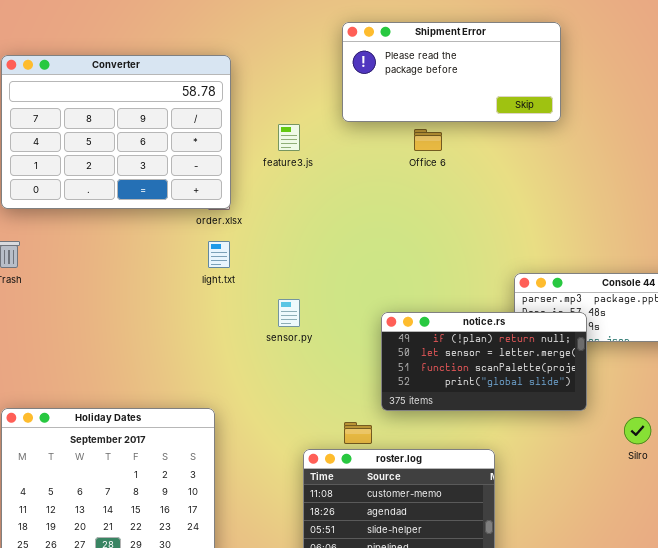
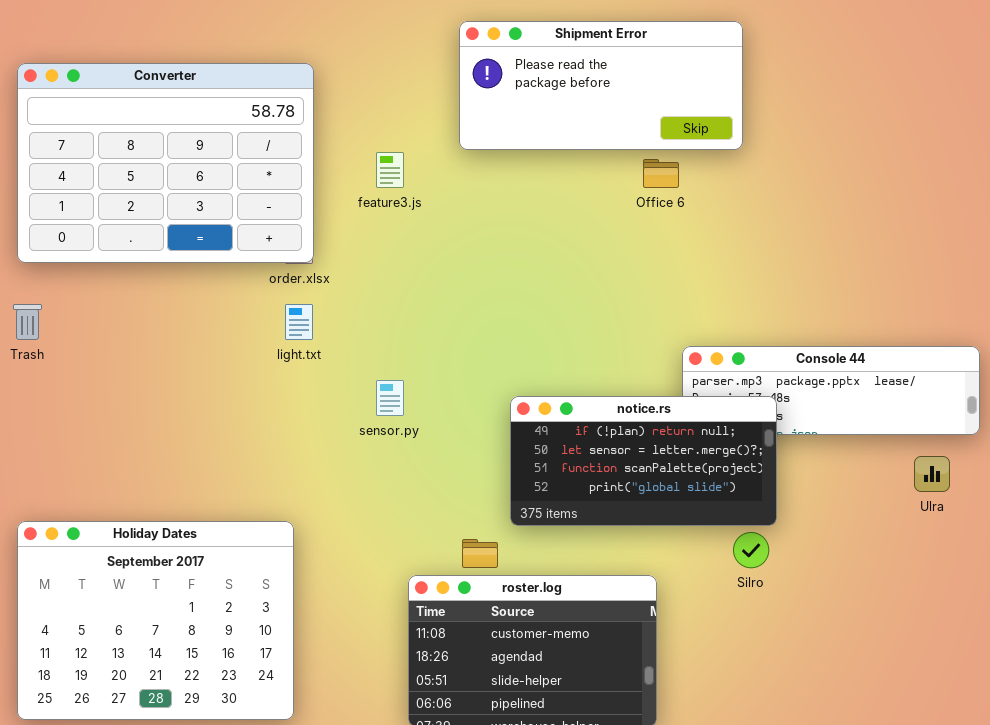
Office 6: [414,129,442,151] -> [643,159,679,188], moved
Silro: [624,417,651,444] -> [733,532,769,568], moved

